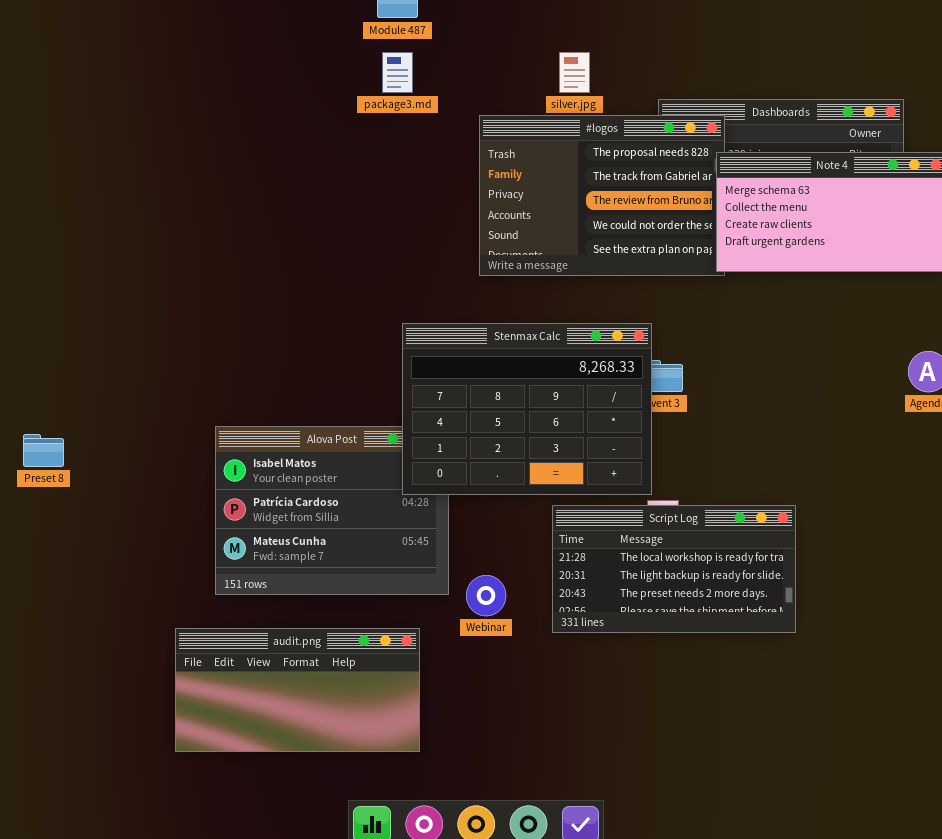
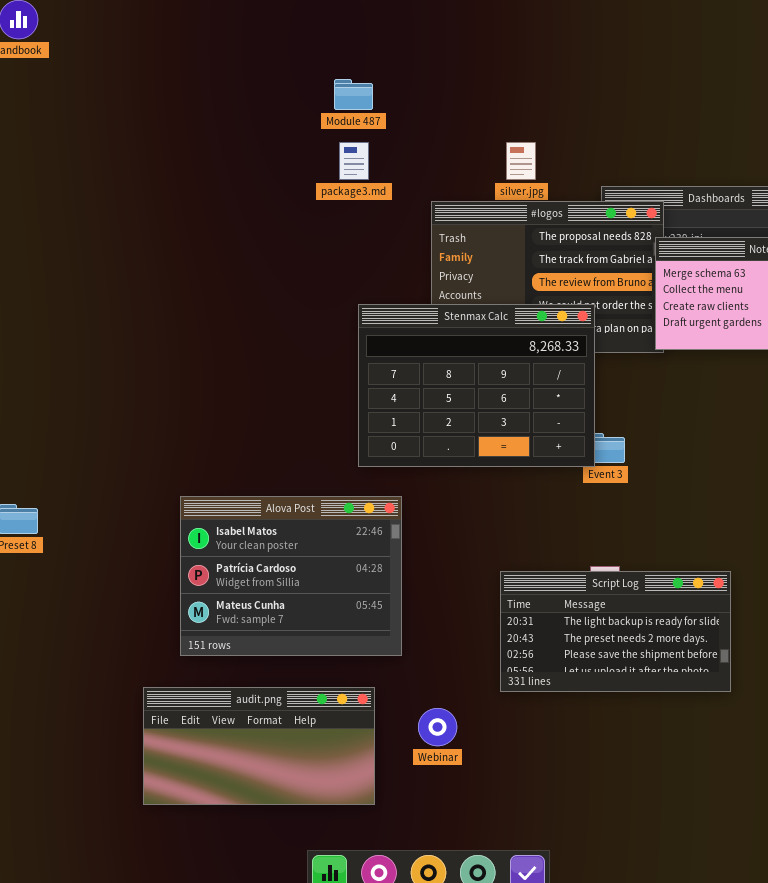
Stenmax Calc: [402,323,652,495] -> [358,304,595,467], moved
Script Log: [552,505,796,633] -> [500,571,731,692], scrolled down 1 row
Webinar: [466,575,506,616] -> [418,708,457,746], moved

